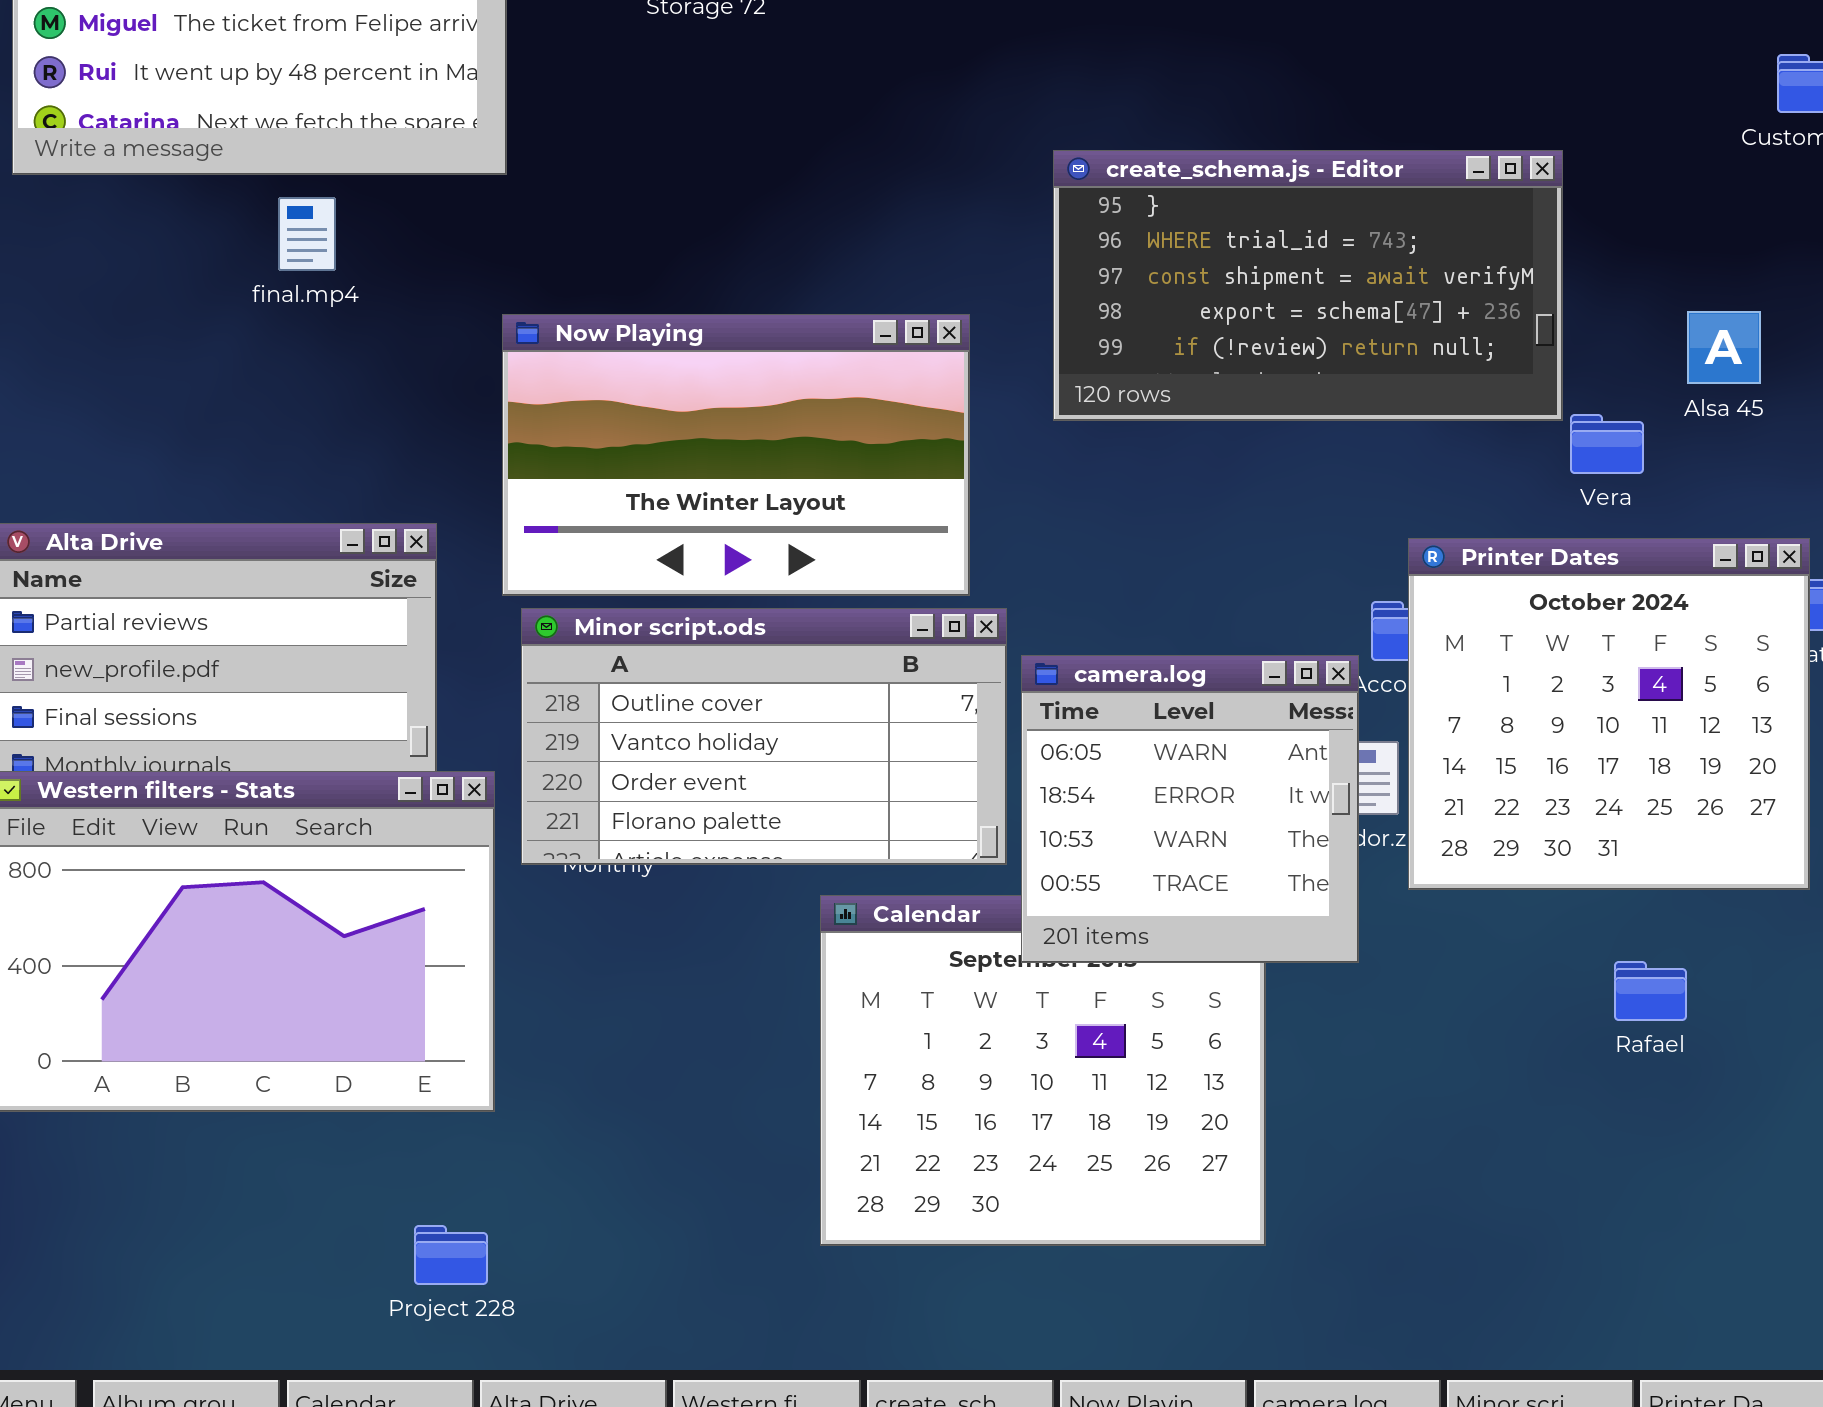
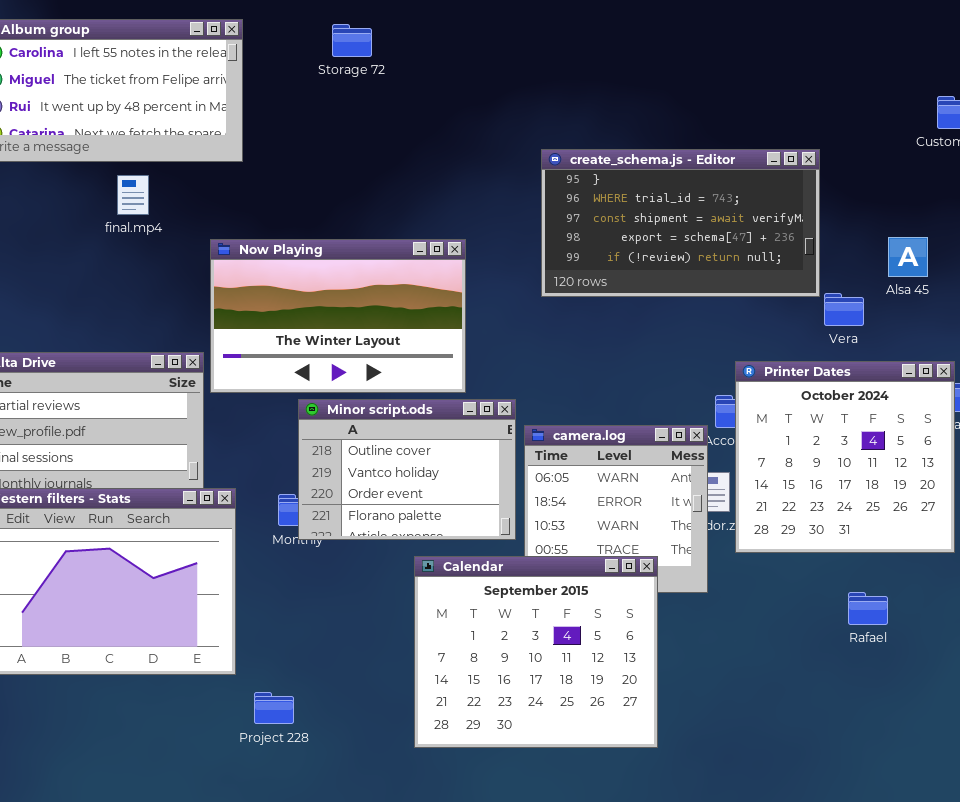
Now Playing: [502,314,970,596] -> [210,239,466,393], moved
Minor script.ods: [521,608,1007,865] -> [298,399,516,540], resized
Calendar: [820,895,1266,1246] -> [414,556,658,748], raised
Project 228: [414,1225,488,1285] -> [254,692,294,724], moved

